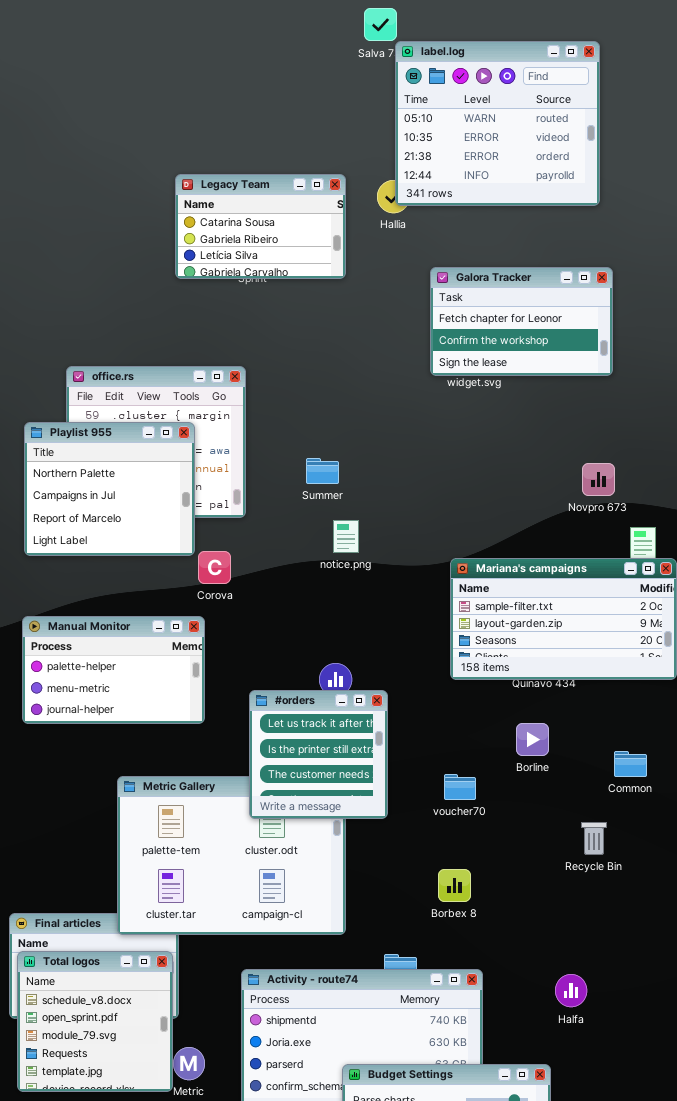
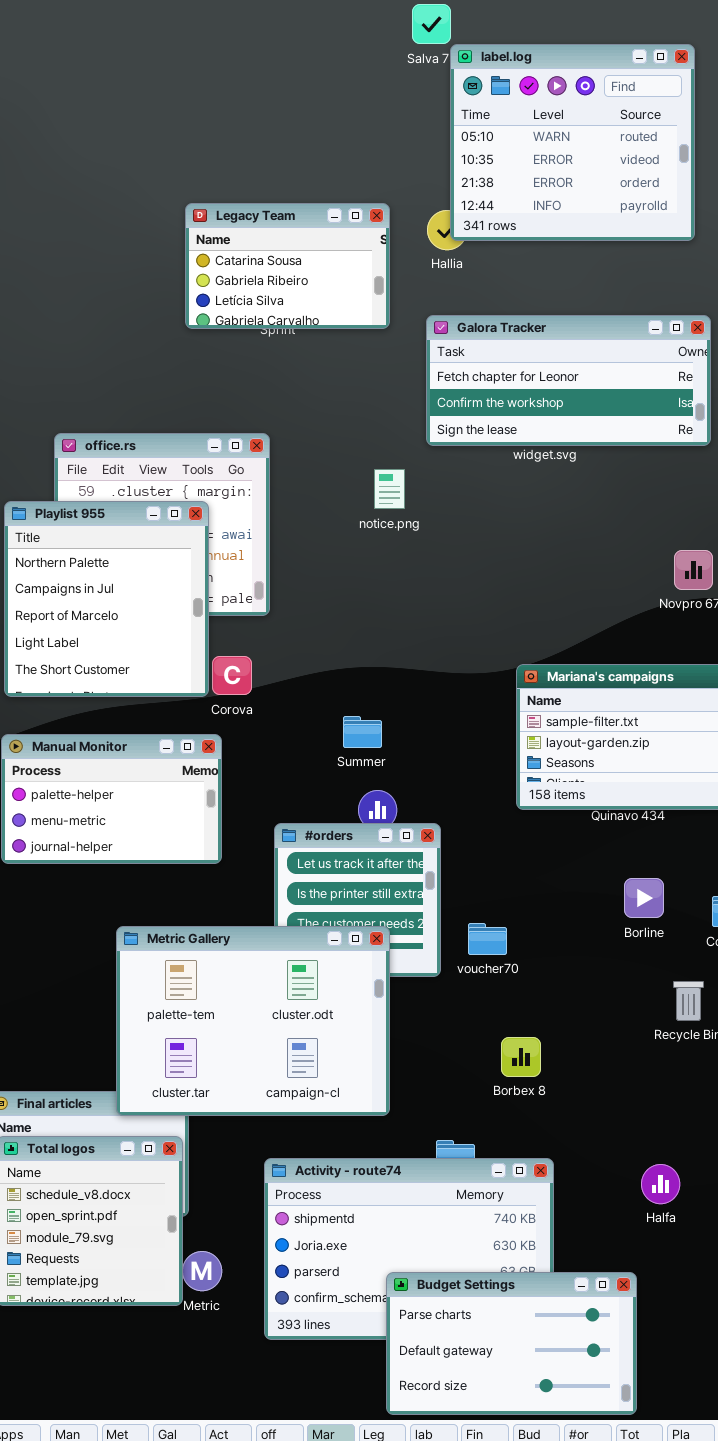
Galora Tracker: [430,267,613,376] -> [426,315,711,446], resized
Playlist 955: [24,422,195,556] -> [4,501,209,697], resized
Summer: [306,458,339,484] -> [343,716,382,748], moved
notice.png: [333,520,359,553] -> [374,469,405,509], moved
Borline: [516,723,549,756] -> [624,878,664,918], moved
voucher70: [444,774,476,800] -> [468,923,507,955], moved
Metric Gallery: [117,776,346,935] -> [116,926,390,1116], raised

